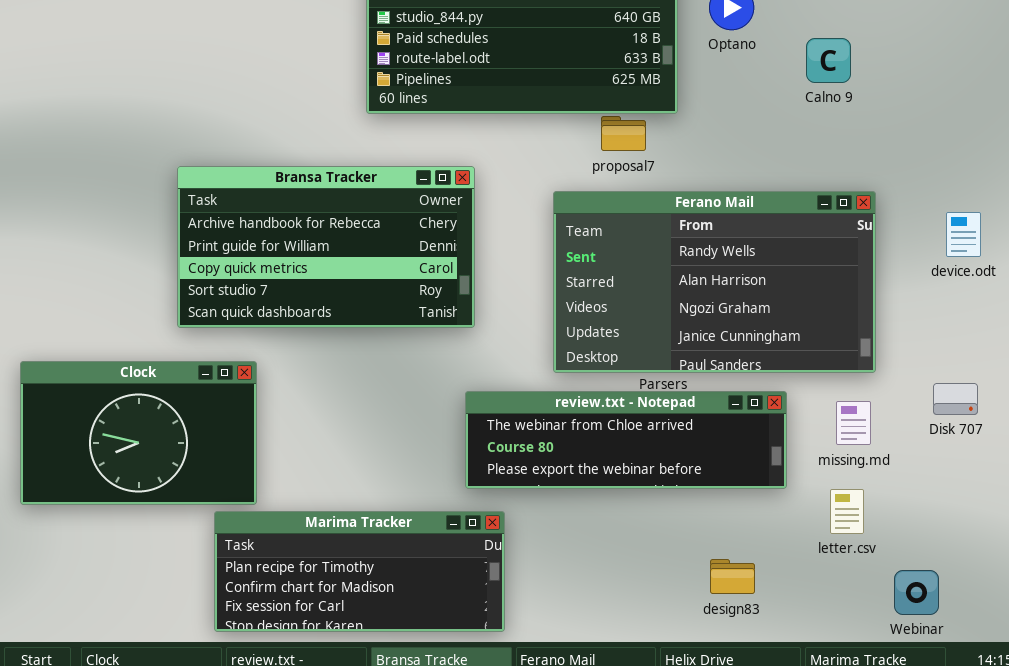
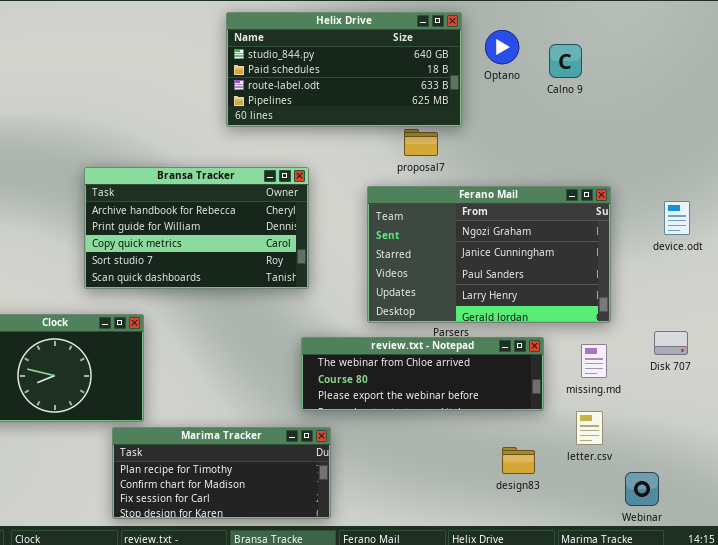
Calno 9: [806,38,851,83] -> [549,44,582,78], moved
Ferano Mail: [553,191,876,373] -> [367,186,611,323], scrolled down 2 rows
design83: [710,559,755,594] -> [502,447,535,474], moved

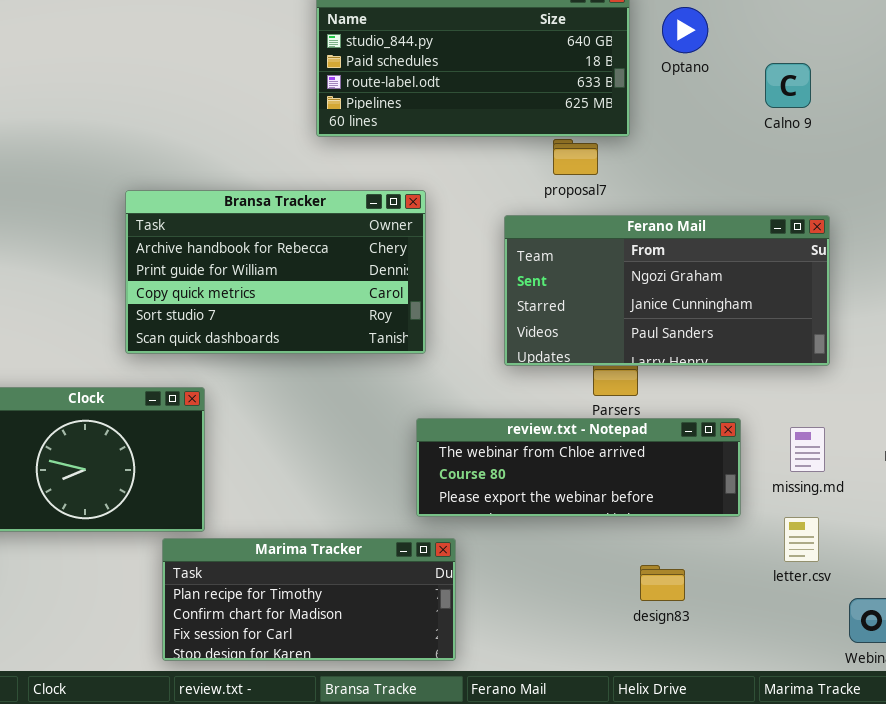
Calno 9: [549,44,582,78] -> [765,63,811,108], moved
Ferano Mail: [367,186,611,323] -> [504,215,830,366], resized
design83: [502,447,535,474] -> [640,565,685,601], moved

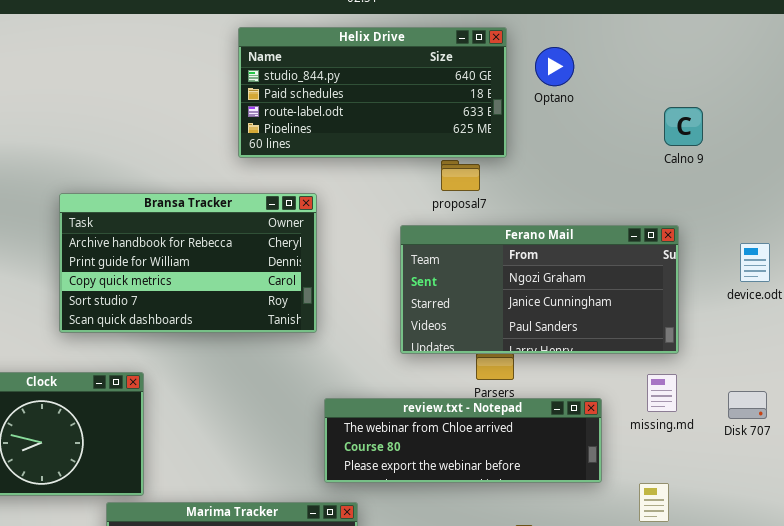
Calno 9: [765,63,811,108] -> [664,107,703,146], moved
Bransa Tracker: [125,190,426,354] -> [59,193,317,333], moved
missing.md: [790,427,825,472] -> [647,374,677,412], moved

